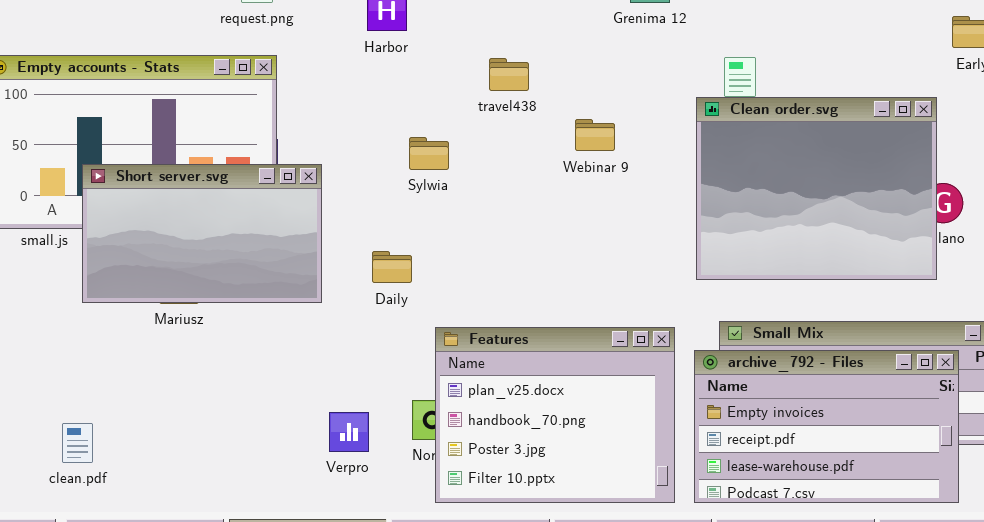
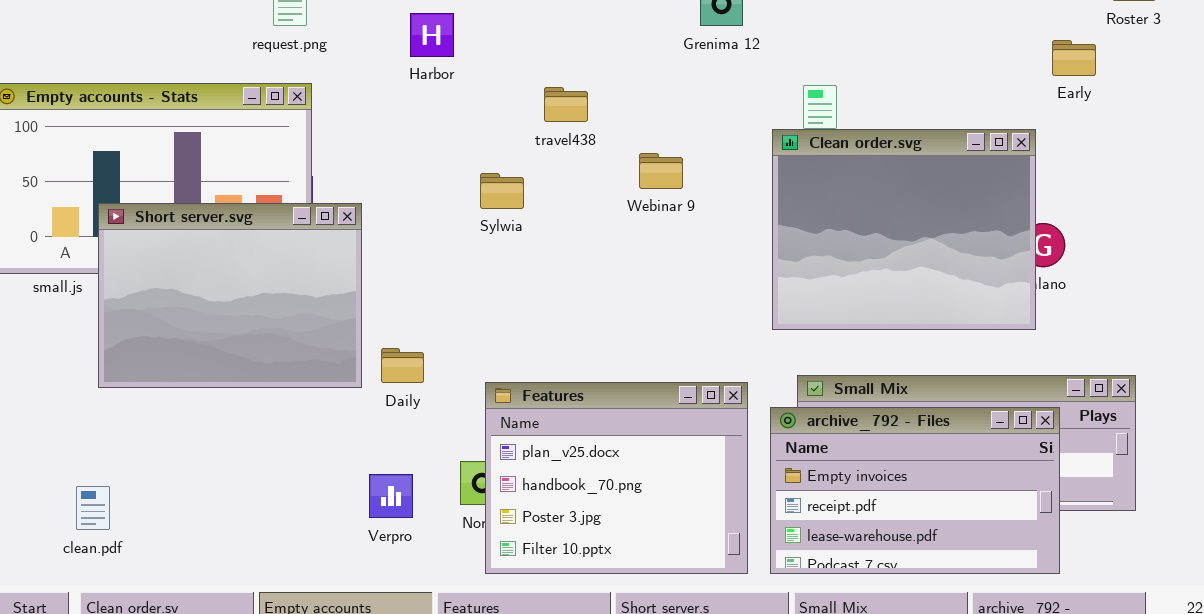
Sylwia: [409,137,449,170] -> [480,173,524,209], moved
Short server.svg: [82,164,322,303] -> [98,203,362,388], resized
Daily: [372,251,412,283] -> [381,348,424,383], moved

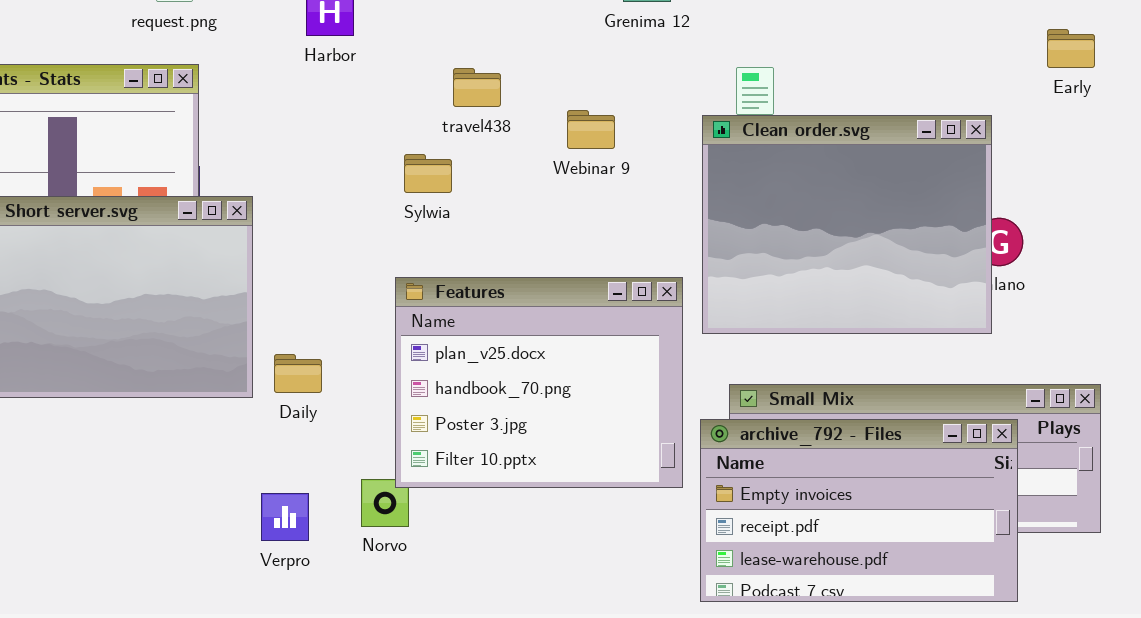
Early: [1052,40,1096,76] -> [1047,29,1095,68], moved
Webinar 9: [639,153,683,189] -> [567,110,615,149], moved
Sylwia: [480,173,524,209] -> [404,154,452,193], moved
Features: [485,382,748,574] -> [395,277,683,488], moved

